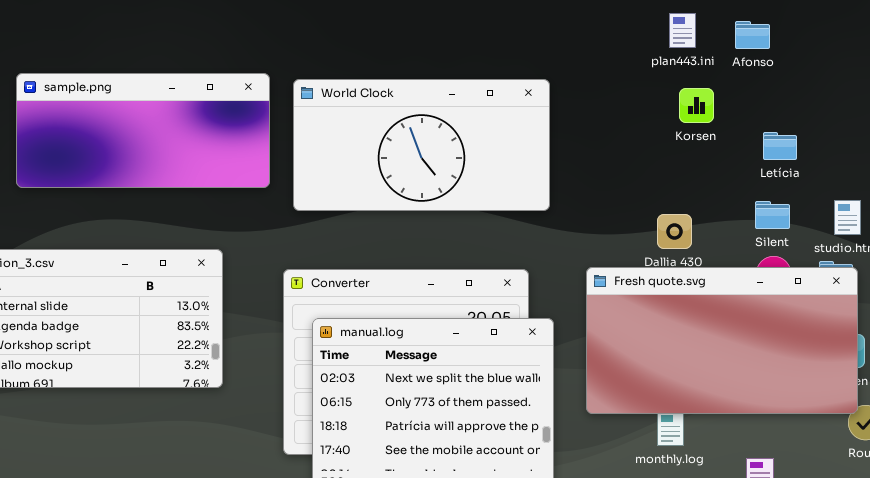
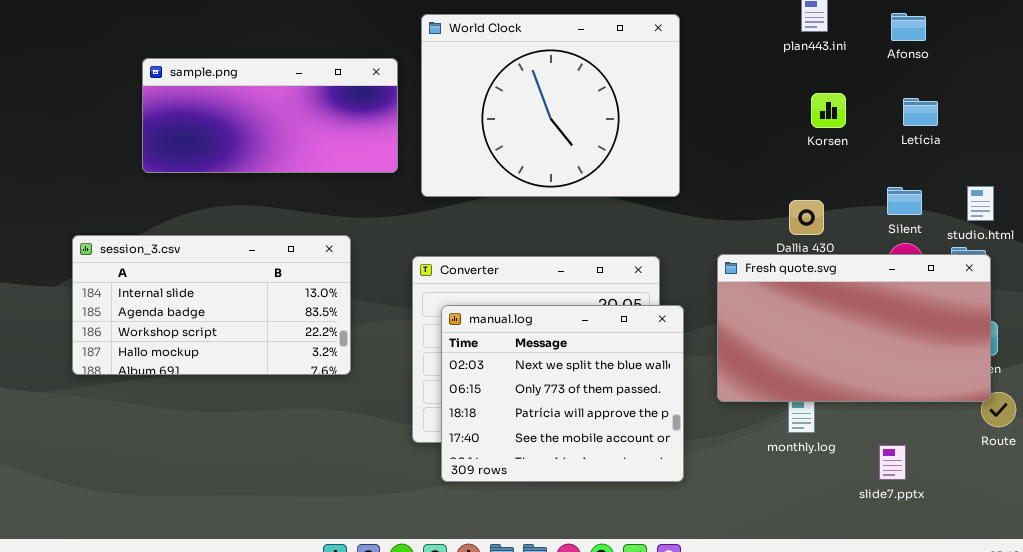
Afonso: [735,21,770,49] -> [891,13,926,41], moved
World Clock: [293,79,550,211] -> [421,14,680,197], resized
Korsen: [679,88,714,123] -> [811,93,846,128], moved
Letícia: [763,132,797,160] -> [903,98,938,126], moved

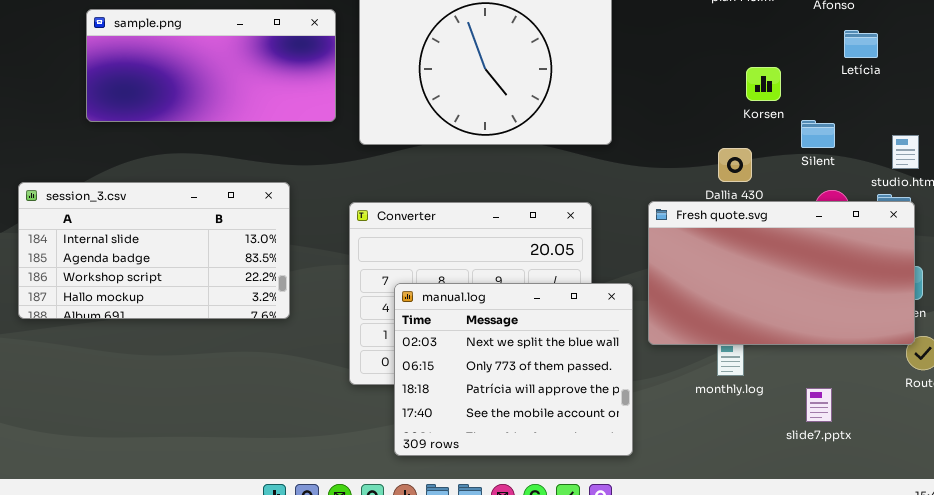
Korsen: [811,93,846,128] -> [746,67,781,101], moved
Letícia: [903,98,938,126] -> [844,30,878,58], moved
Silent: [887,187,922,215] -> [801,120,835,148], moved
manual.log: [441,305,684,482] -> [394,283,633,456], moved

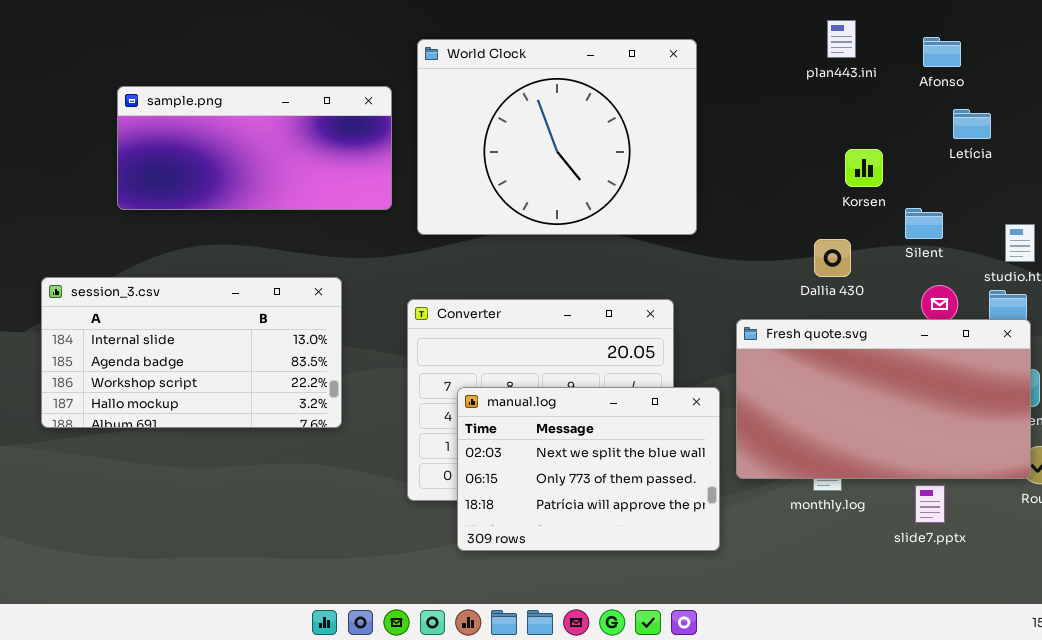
Fresh quote.svg: [648,201,915,345] -> [736,319,1031,479], moved
manual.log: [394,283,633,456] -> [457,387,720,551], resized
slide7.pptx: [806,388,832,422] -> [915,485,945,523], moved

